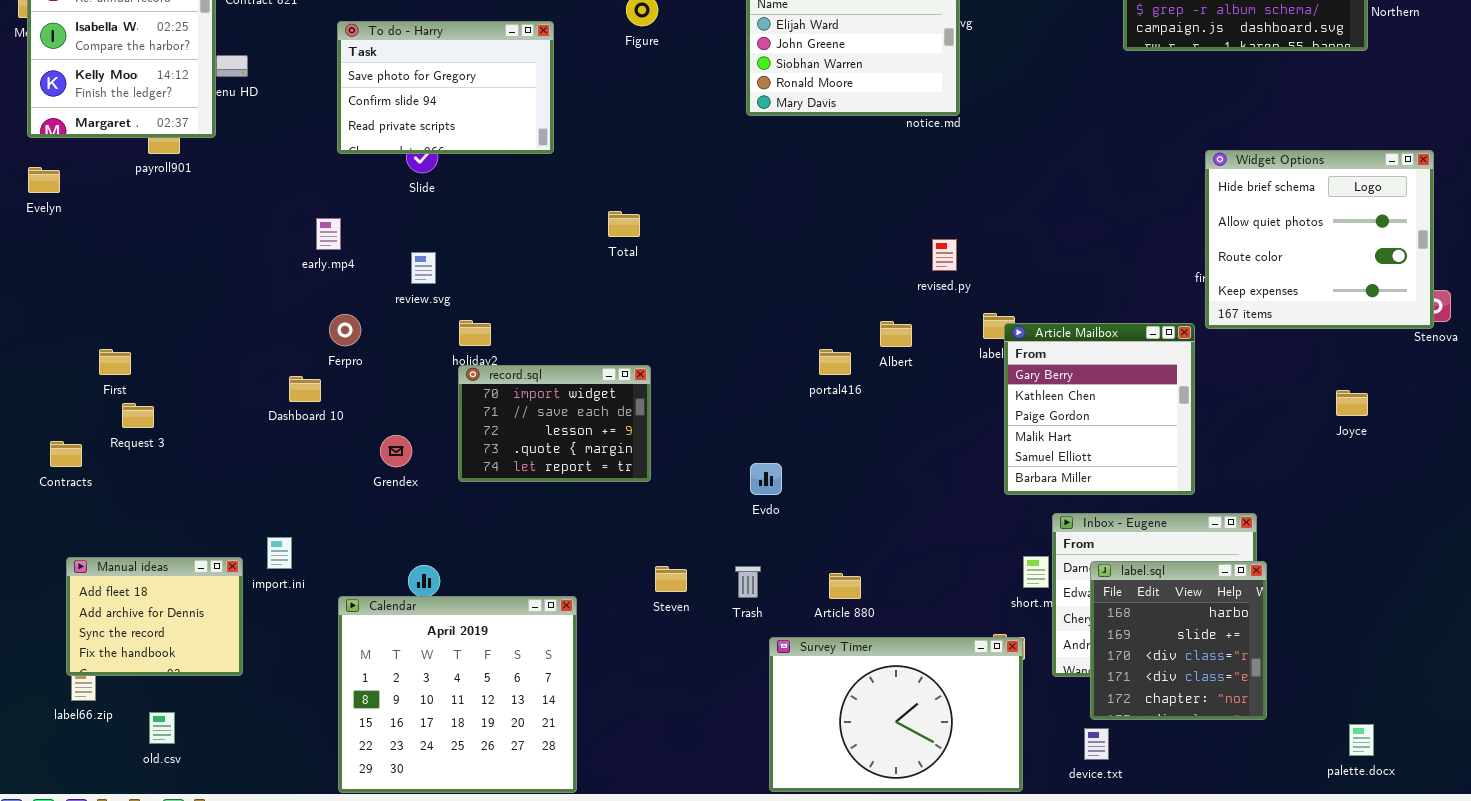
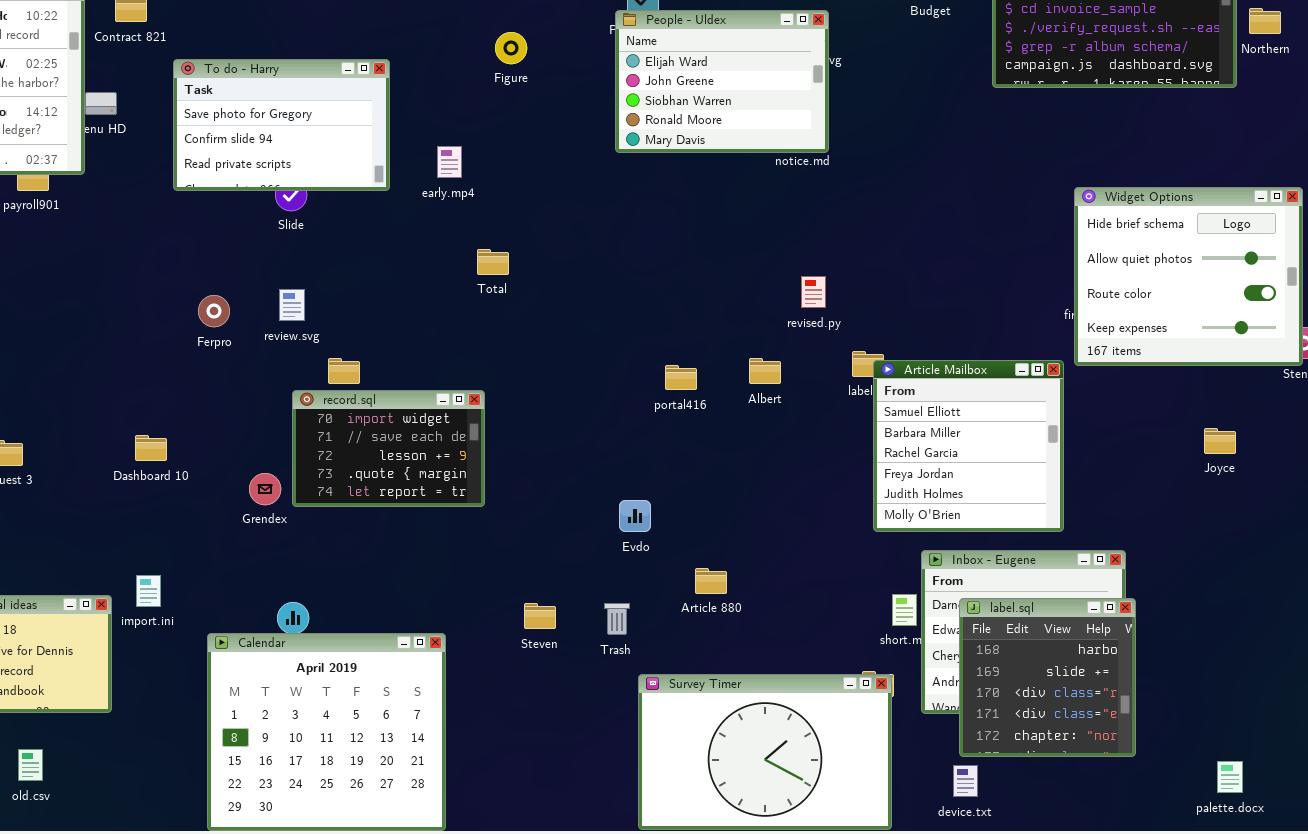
To do - Harry: [337,21,554,154] -> [173,59,390,191], moved
early.mp4: [316,218,341,250] -> [437,146,462,178], moved
Ferpro: [329,314,361,346] -> [198,295,230,327], moved
Article Mailbox: [1004,323,1195,495] -> [873,360,1064,532], scrolled down 4 rows
portal416: [819,349,851,375] -> [665,365,697,390], moved
record.sql: [458,365,651,482] -> [292,390,485,507], moved
Dashboard 10: [289,376,321,402] -> [135,435,167,461], moved
Article 880: [829,573,861,599] -> [695,568,727,594], moved

